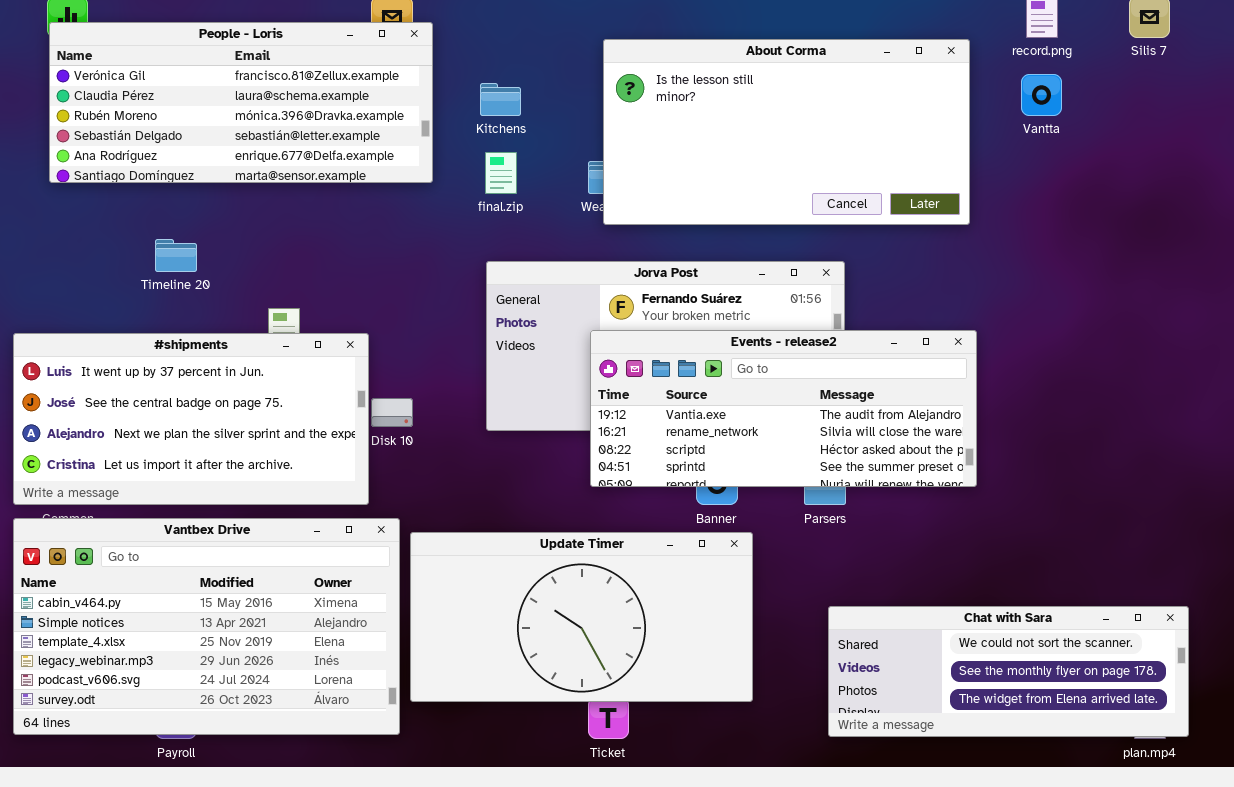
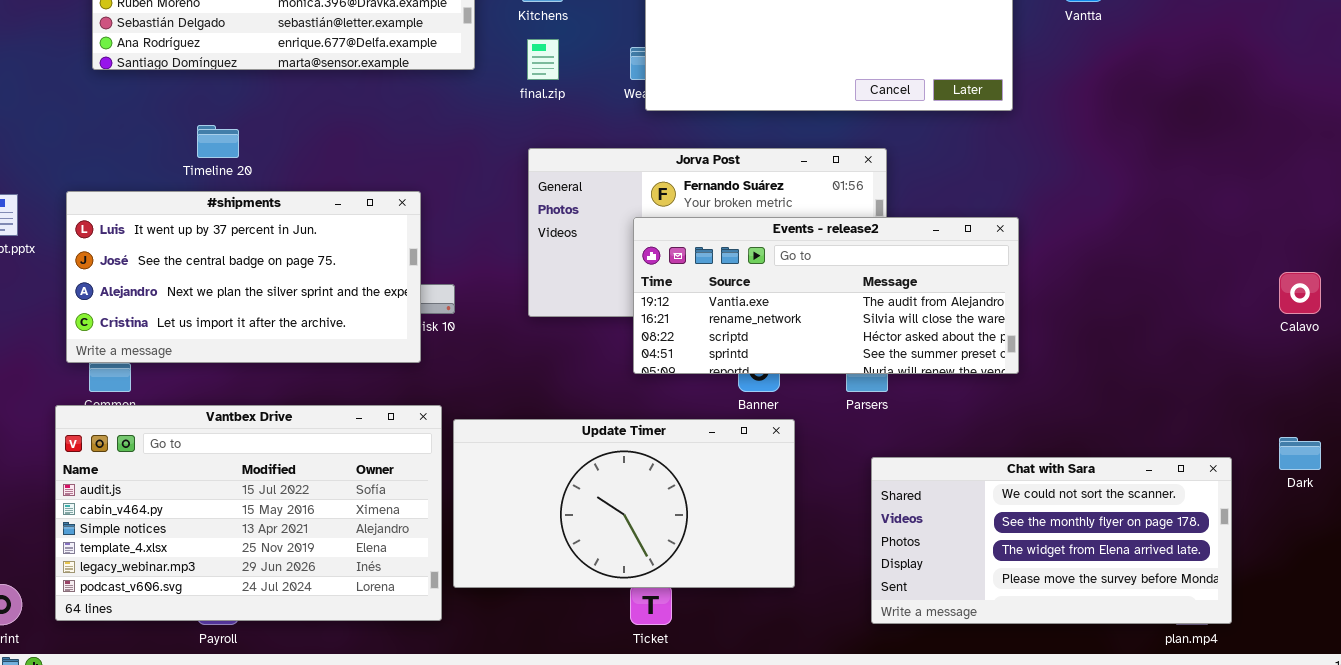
#shipments: [13,333,369,505] -> [66,191,421,363], moved
Vantbex Drive: [13,518,400,735] -> [55,405,442,621], scrolled up 1 row
Chat with Sara: [828,606,1189,737] -> [871,457,1232,624], resized

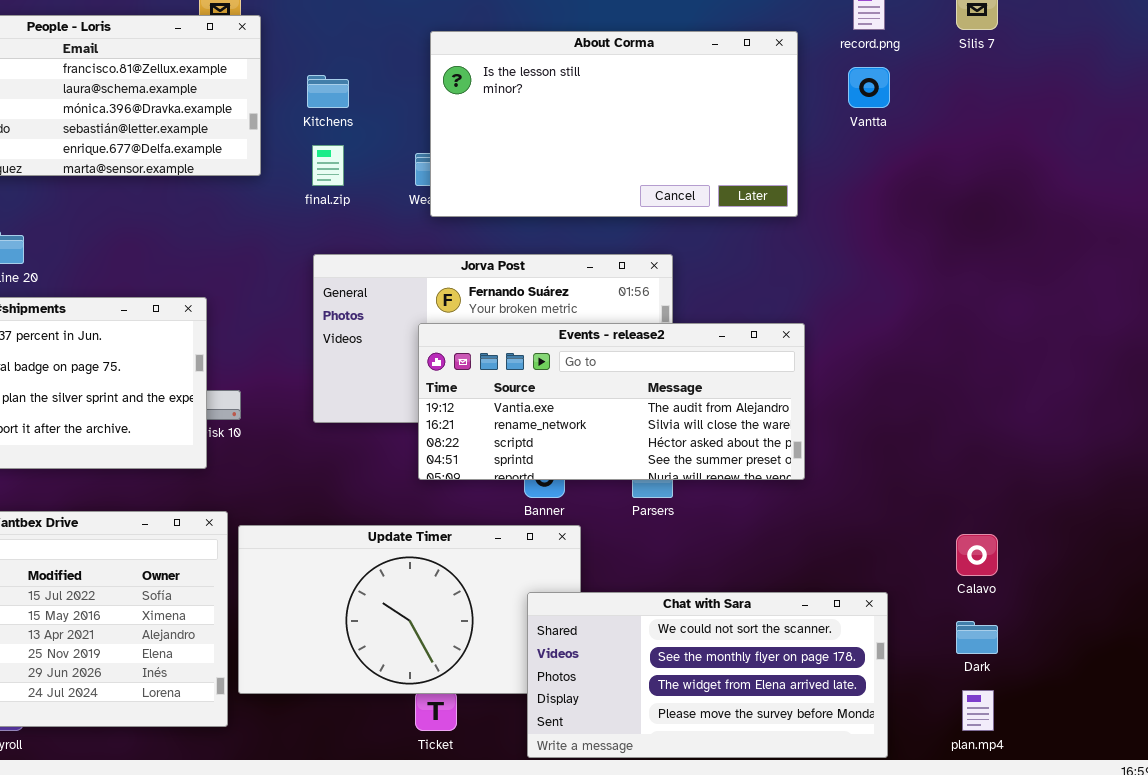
Calavo: [1279,272,1321,314] -> [956,534,998,576], moved
Dark: [1279,437,1321,470] -> [956,621,998,654], moved
Chat with Sara: [871,457,1232,624] -> [527,592,888,758], moved

